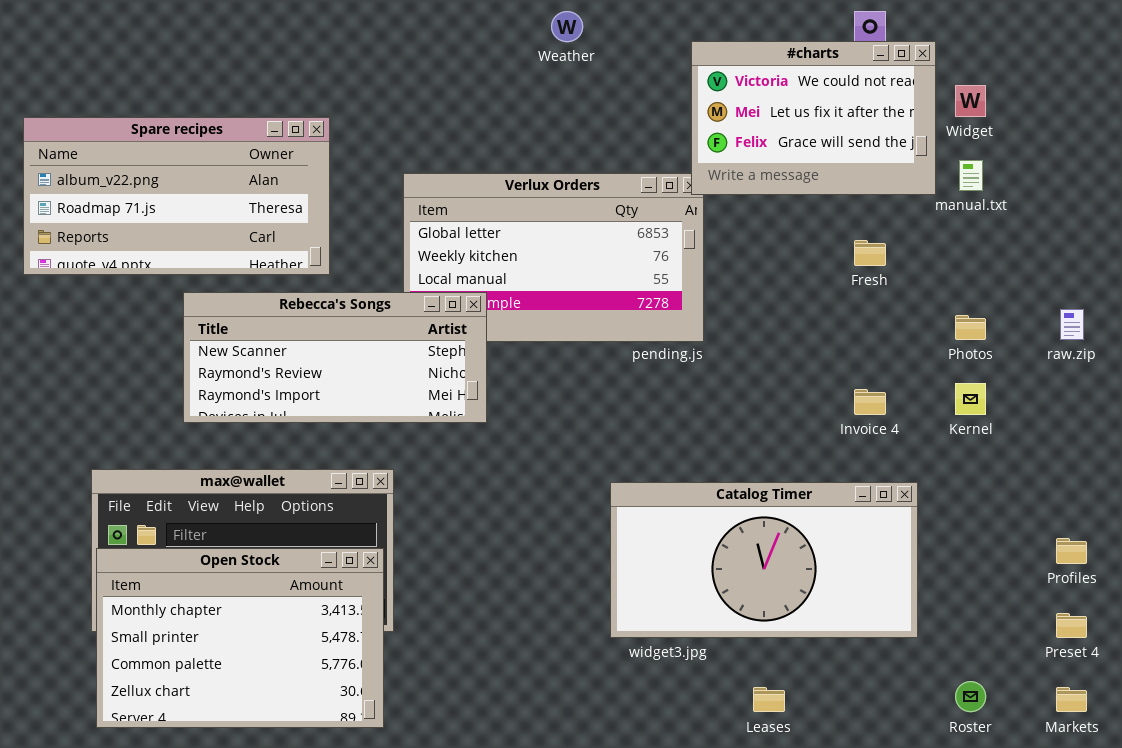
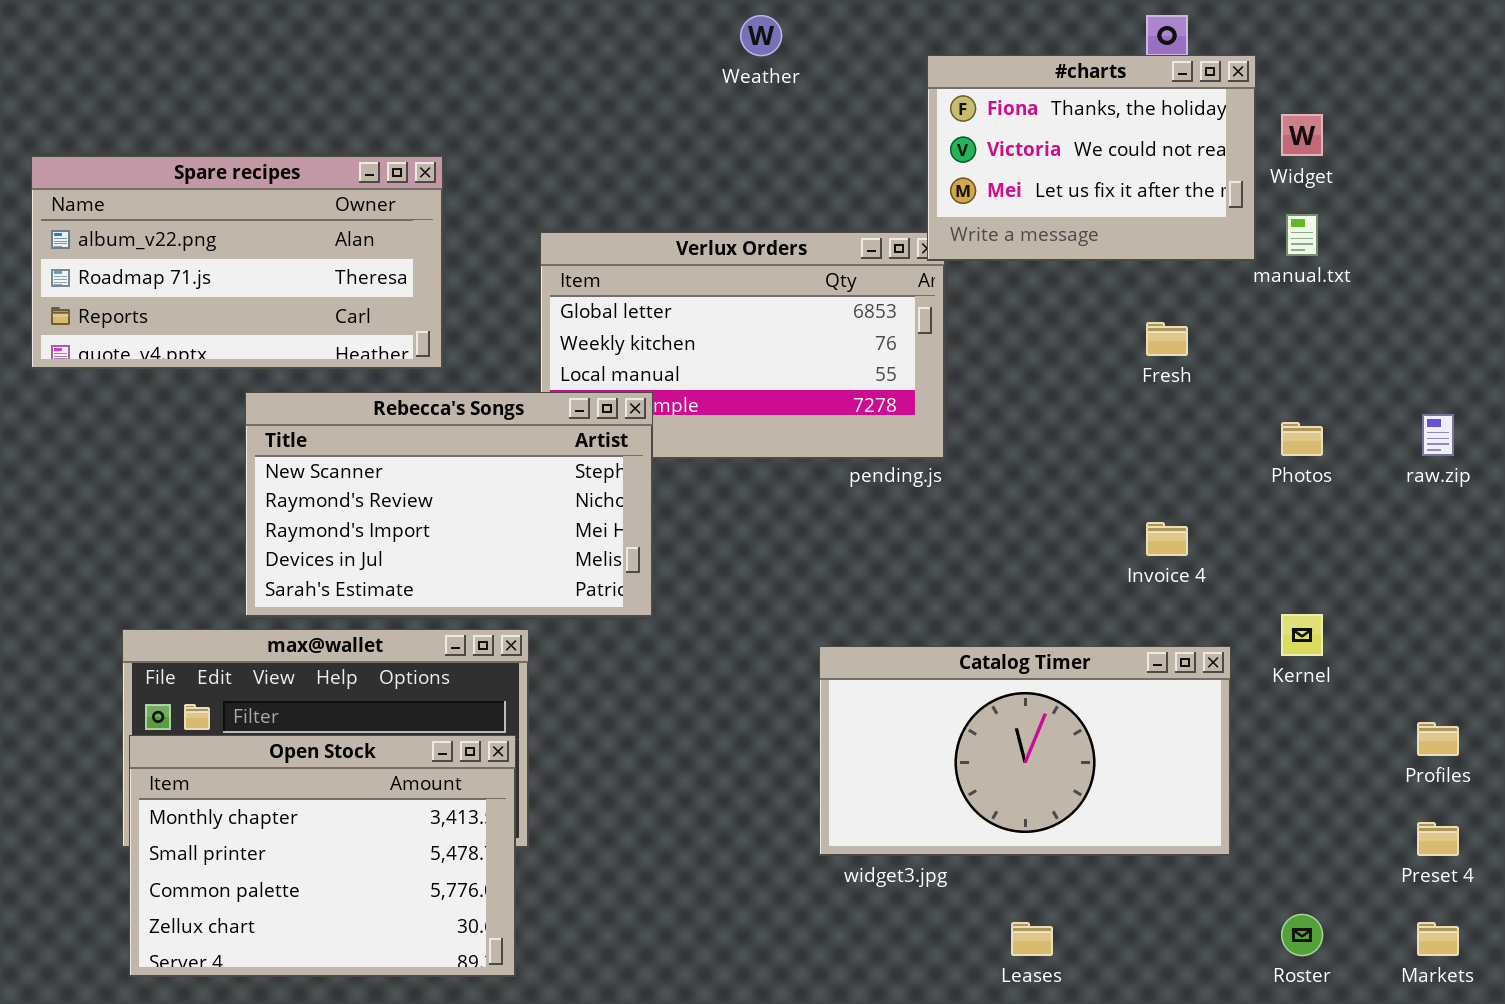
#charts: [691,41,936,195] -> [927,55,1256,261], scrolled up 1 row
Rebecca's Songs: [183,292,487,423] -> [245,392,653,617], resized
Kernel: [955,383,986,415] -> [1281,614,1323,656], moved

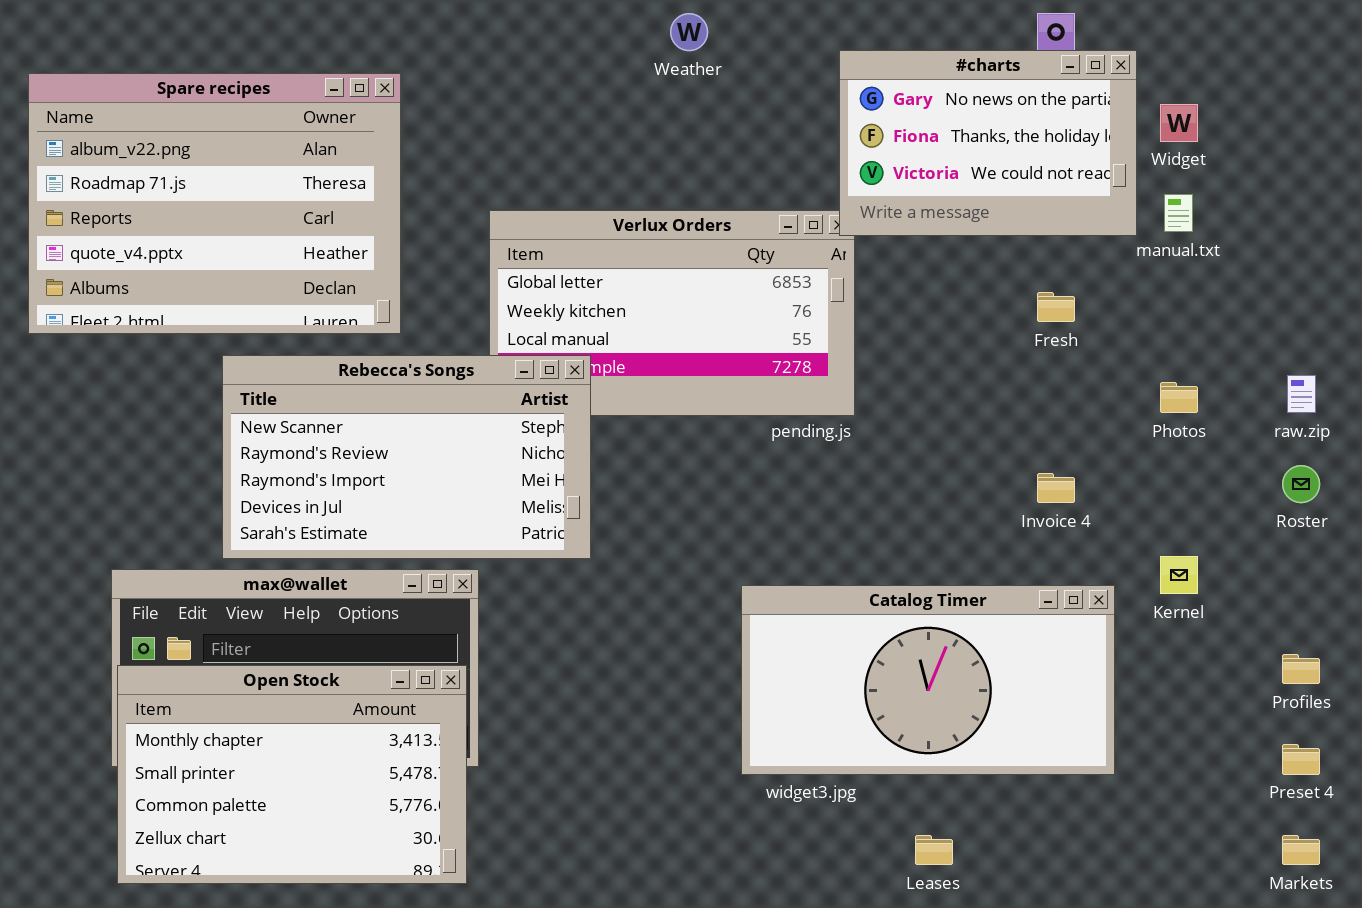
#charts: [927,55,1256,261] -> [839,50,1137,236], scrolled up 1 row
Spare recipes: [31,156,443,369] -> [28,73,401,334], resized
Roster: [1281,914,1323,956] -> [1282,465,1320,503], moved

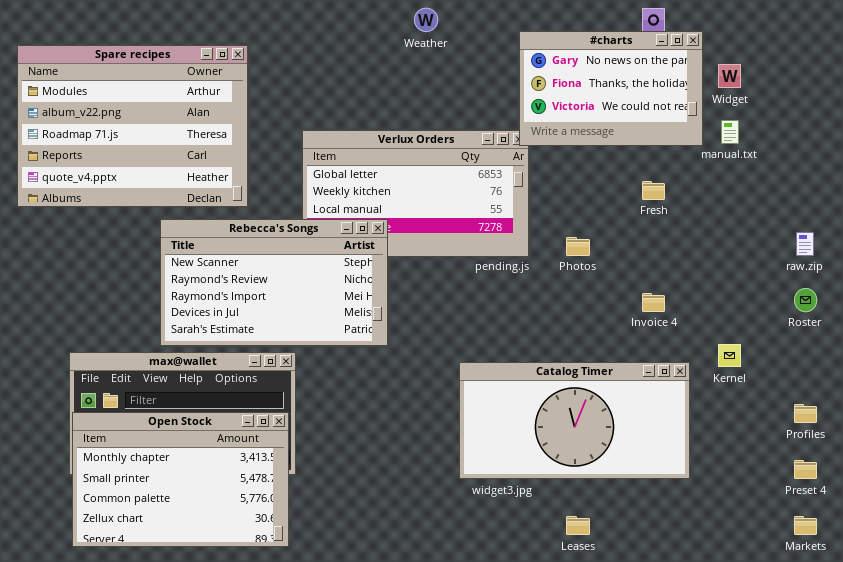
Spare recipes: [28,73,401,334] -> [17,45,248,207], scrolled up 1 row
Rebecca's Songs: [222,355,591,559] -> [160,219,388,346], moved
Photos: [1160,382,1198,413] -> [566,237,590,256], moved

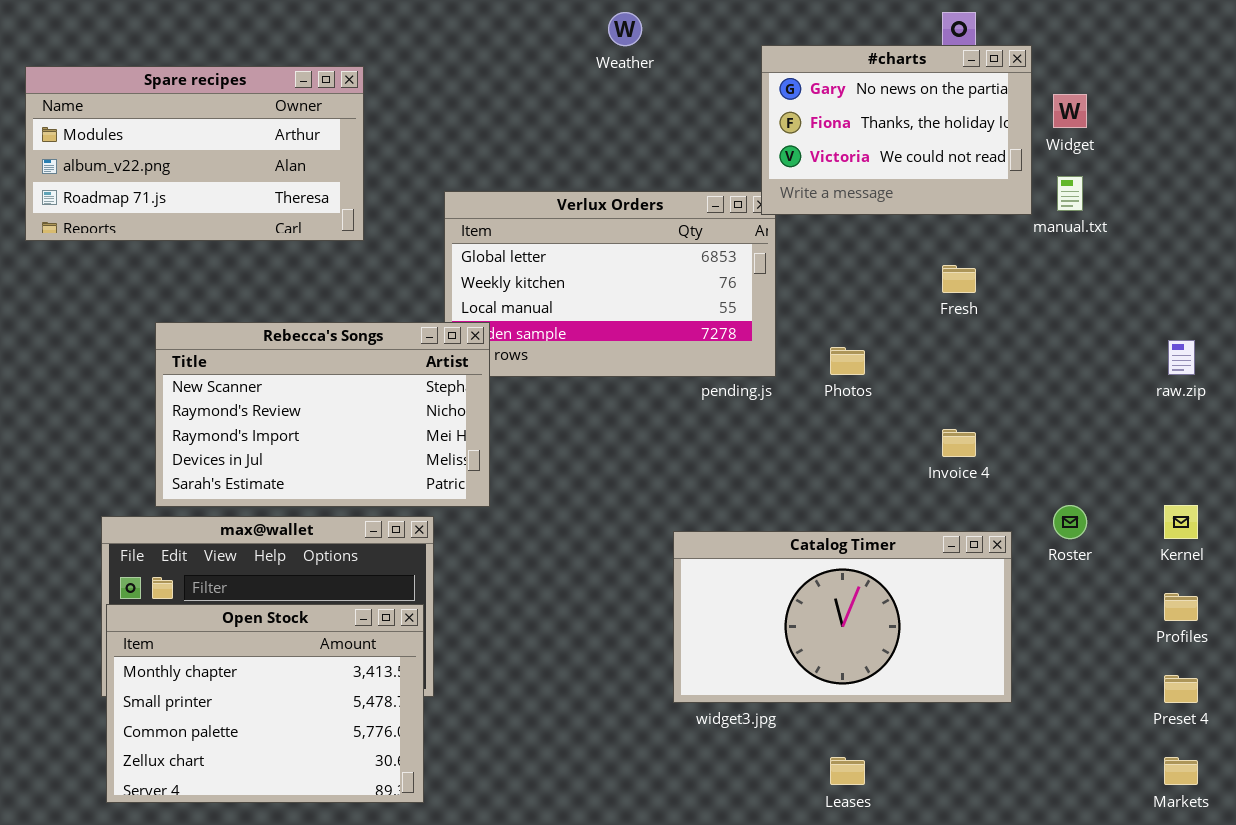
Spare recipes: [17,45,248,207] -> [25,66,364,241], resized
Rebecca's Songs: [160,219,388,346] -> [155,322,490,507], moved
Roster: [794,288,817,312] -> [1053,505,1087,539], moved
Kernel: [718,344,741,367] -> [1164,505,1198,539], moved

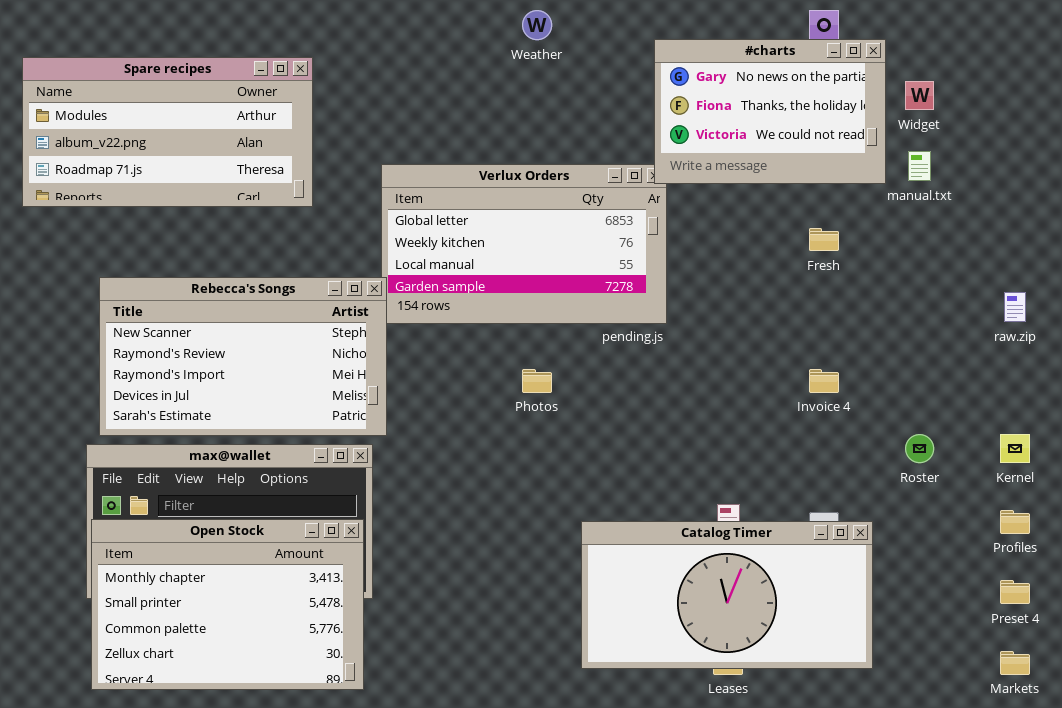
Rebecca's Songs: [155,322,490,507] -> [99,277,387,436], moved
Photos: [830,347,865,375] -> [522,369,552,393], moved
Catalog Timer: [673,531,1012,703] -> [581,521,873,669], moved

